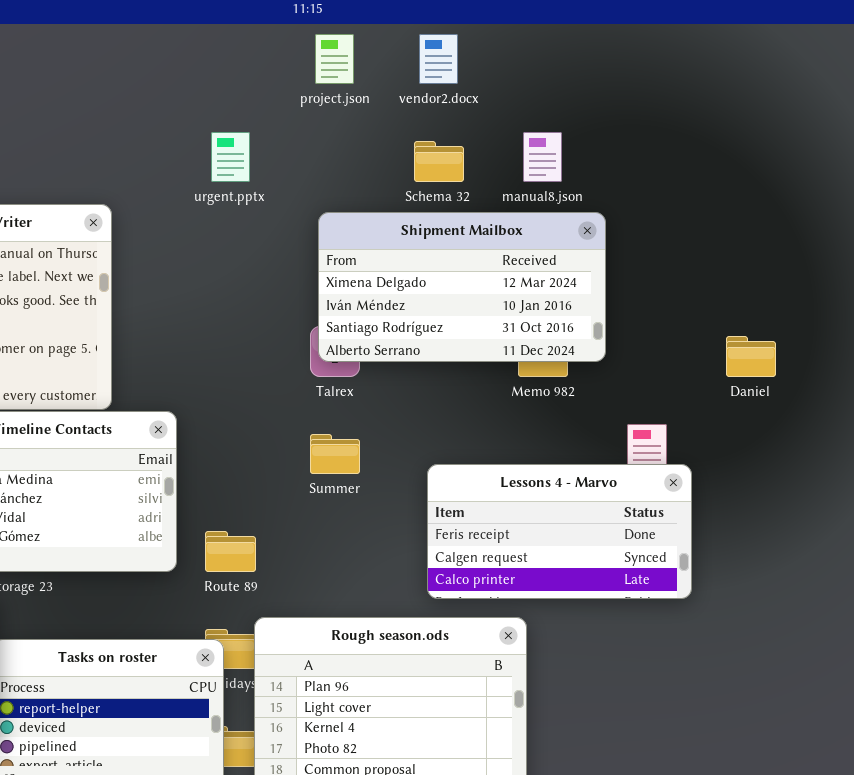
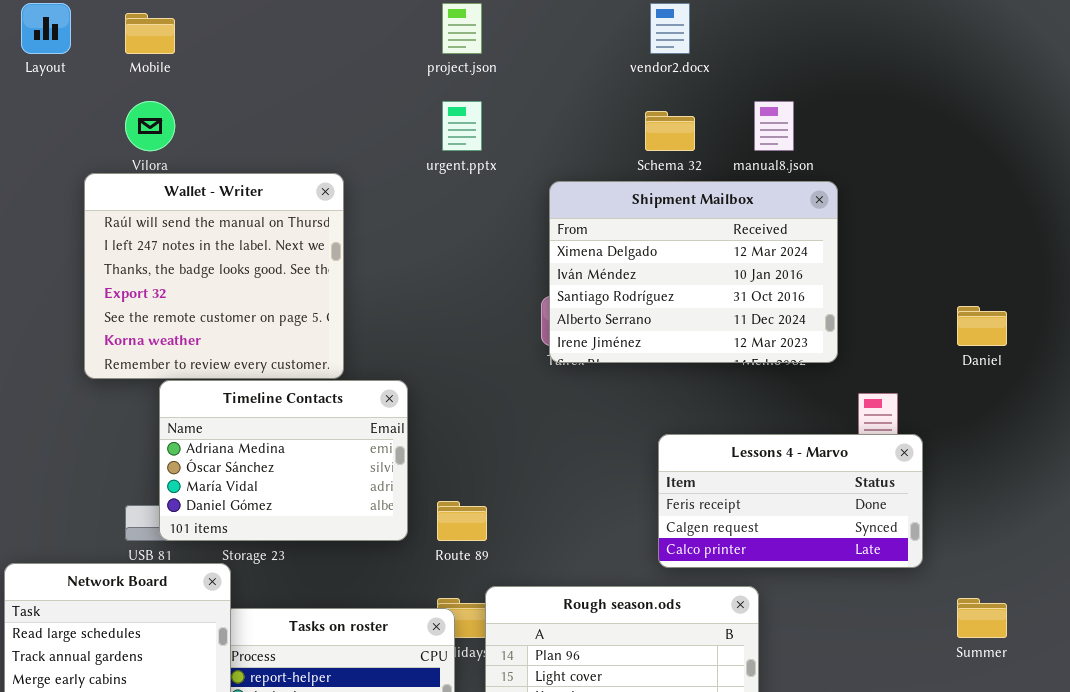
project.json: [315,34,354,84] -> [442,3,482,54], moved
Shipment Mailbox: [318,212,606,362] -> [549,181,838,363], resized
Summer: [310,434,360,474] -> [957,598,1007,638], moved

